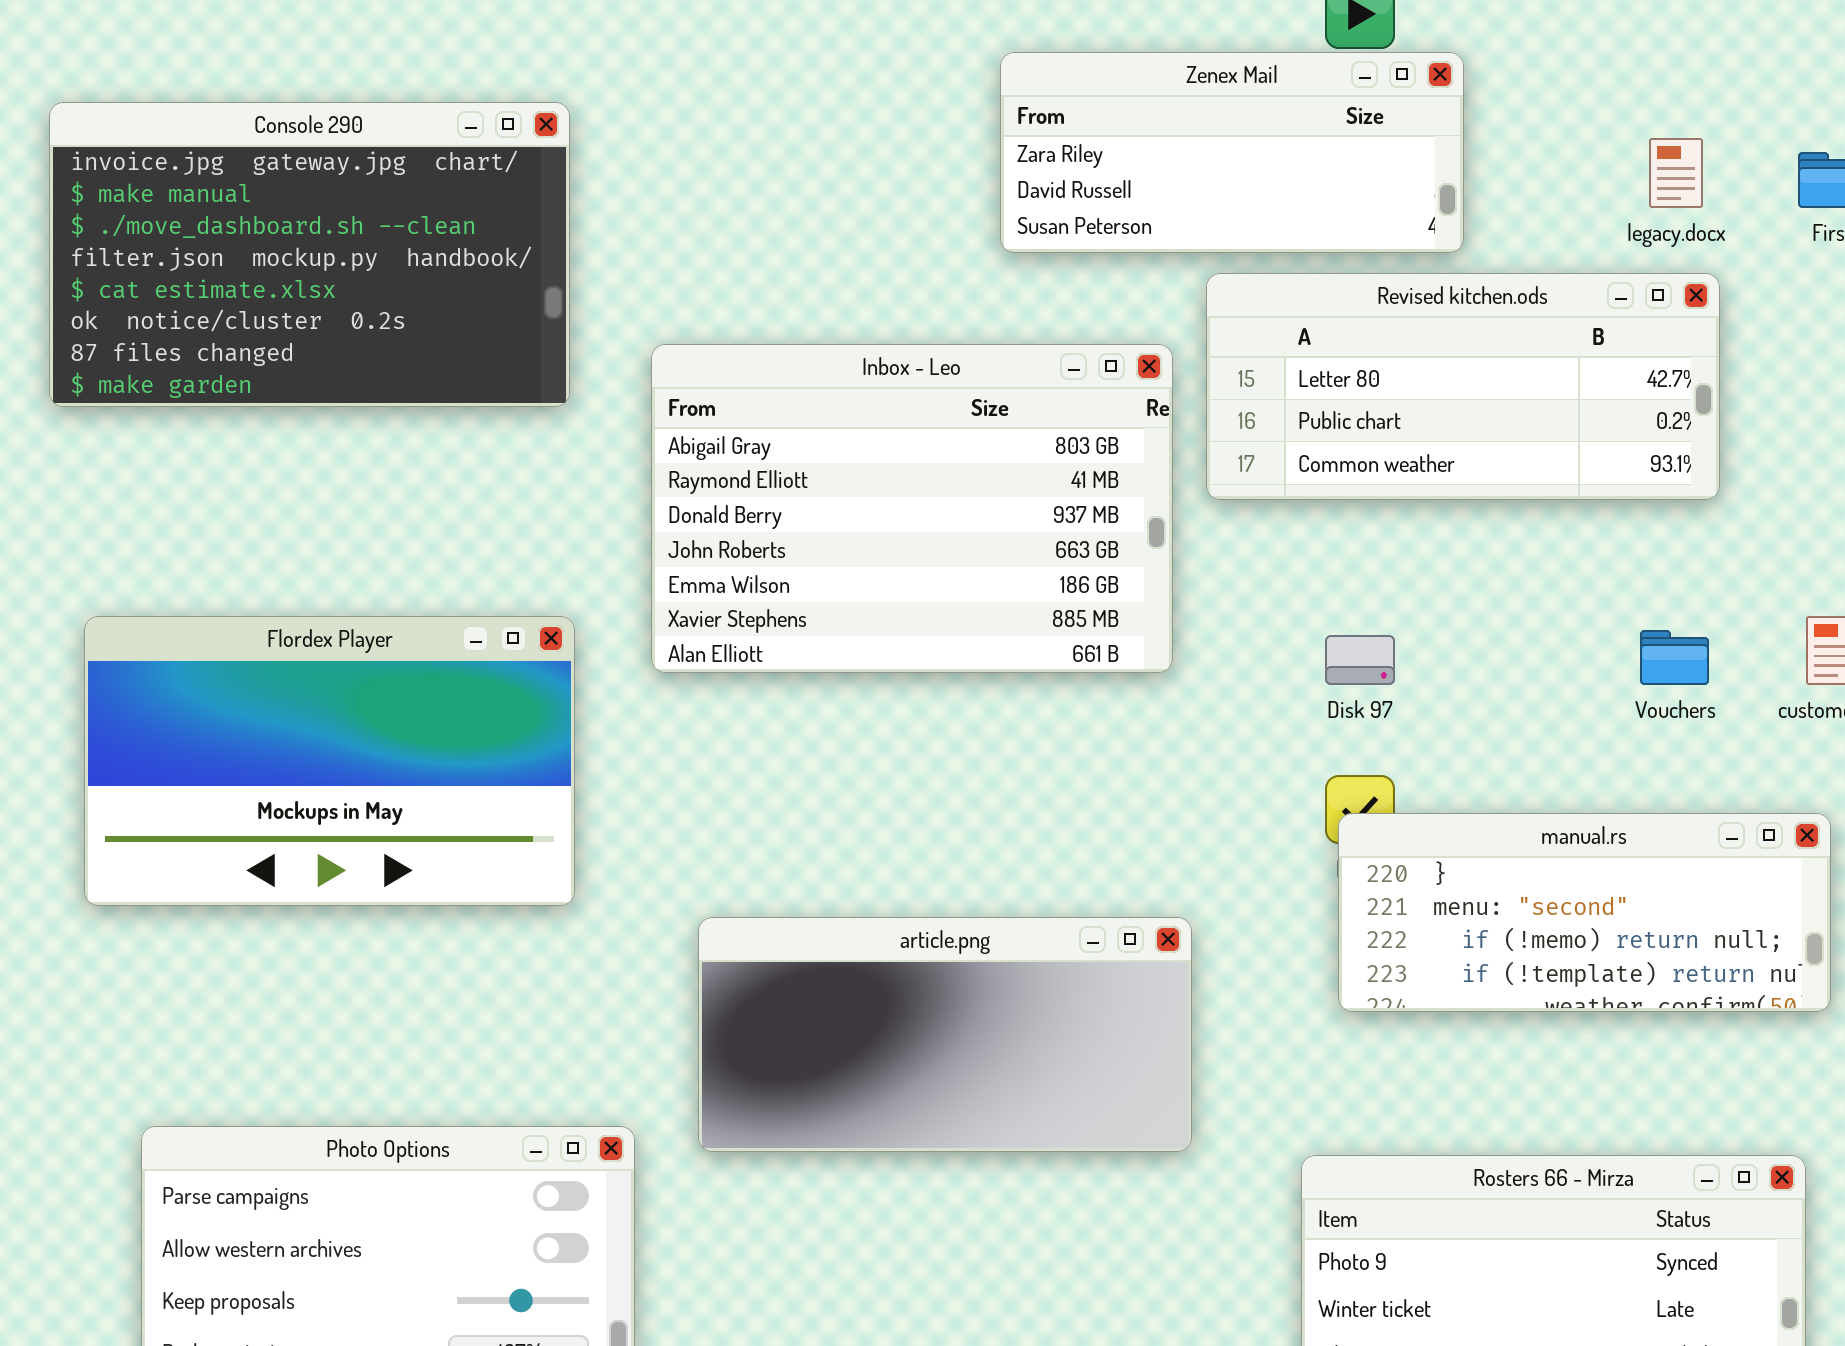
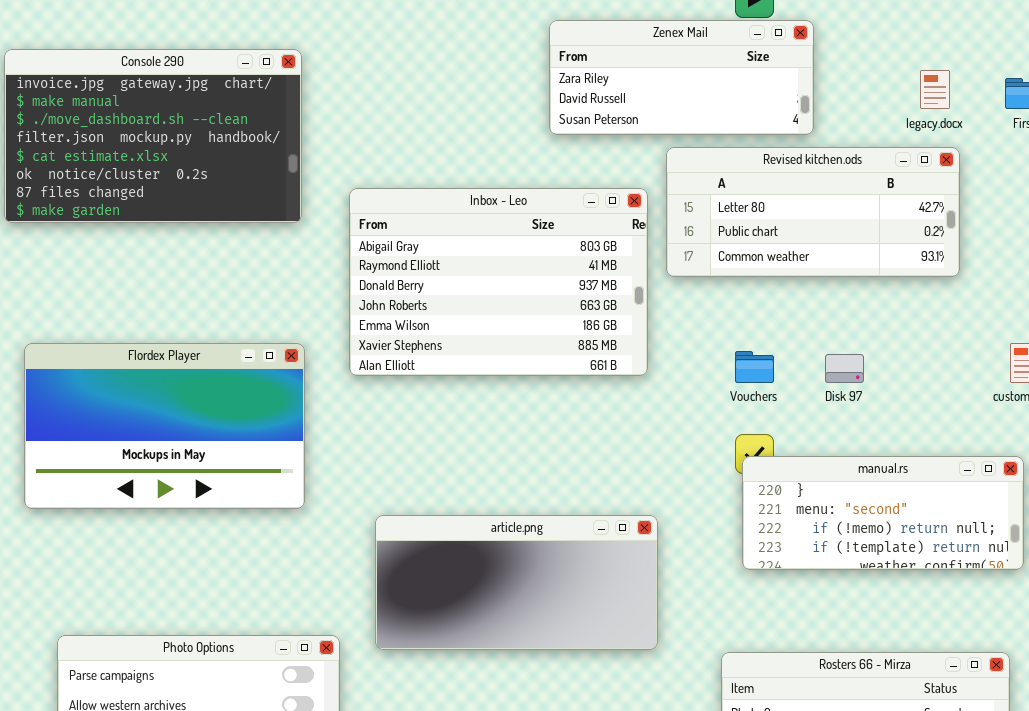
Vouchers: [1640,630,1709,685] -> [735,351,774,383], moved
Disk 97: [1325,635,1395,685] -> [825,354,864,383], moved

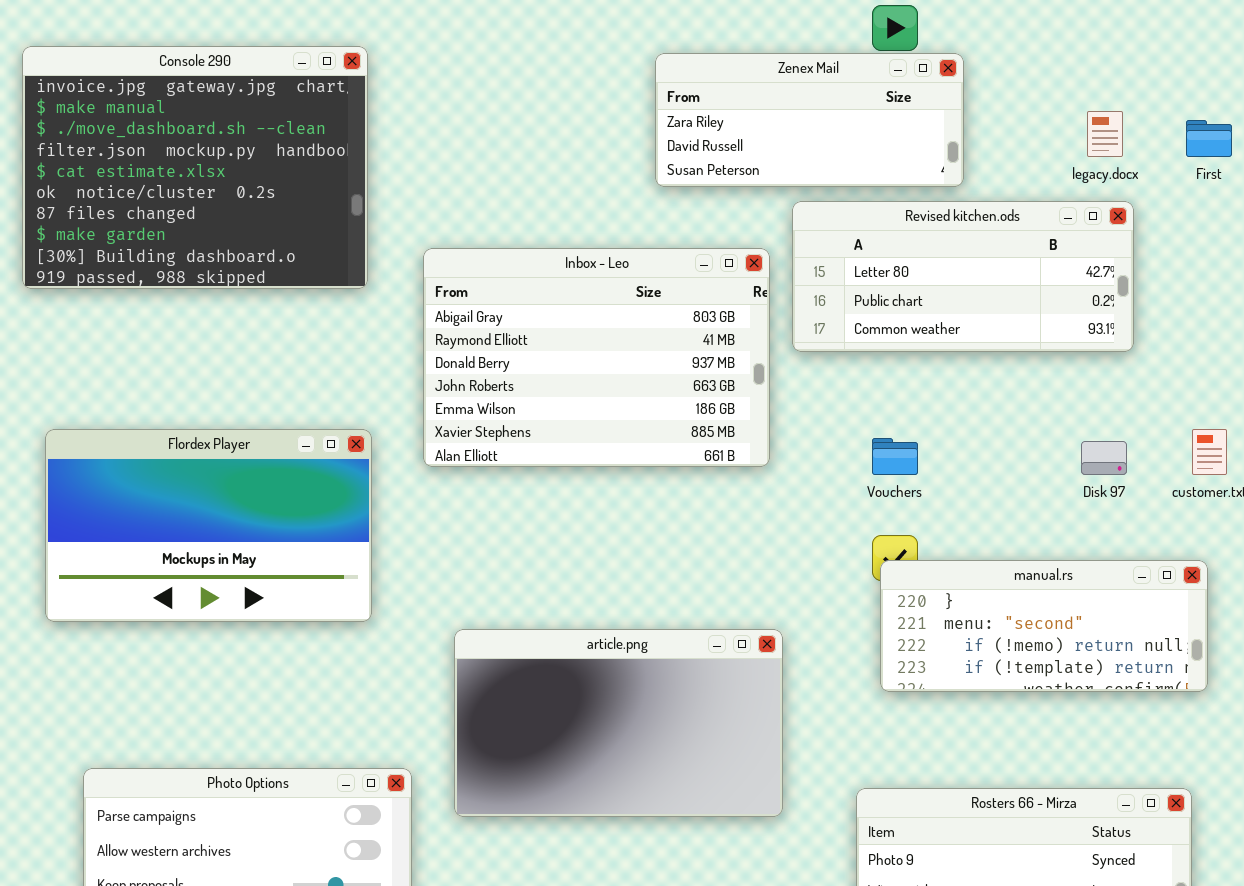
Console 290: [4,49,302,223] -> [22,46,368,289], resized
Disk 97: [825,354,864,383] -> [1081,441,1127,475], moved
article.png: [375,515,658,650] -> [454,629,783,817], resized

